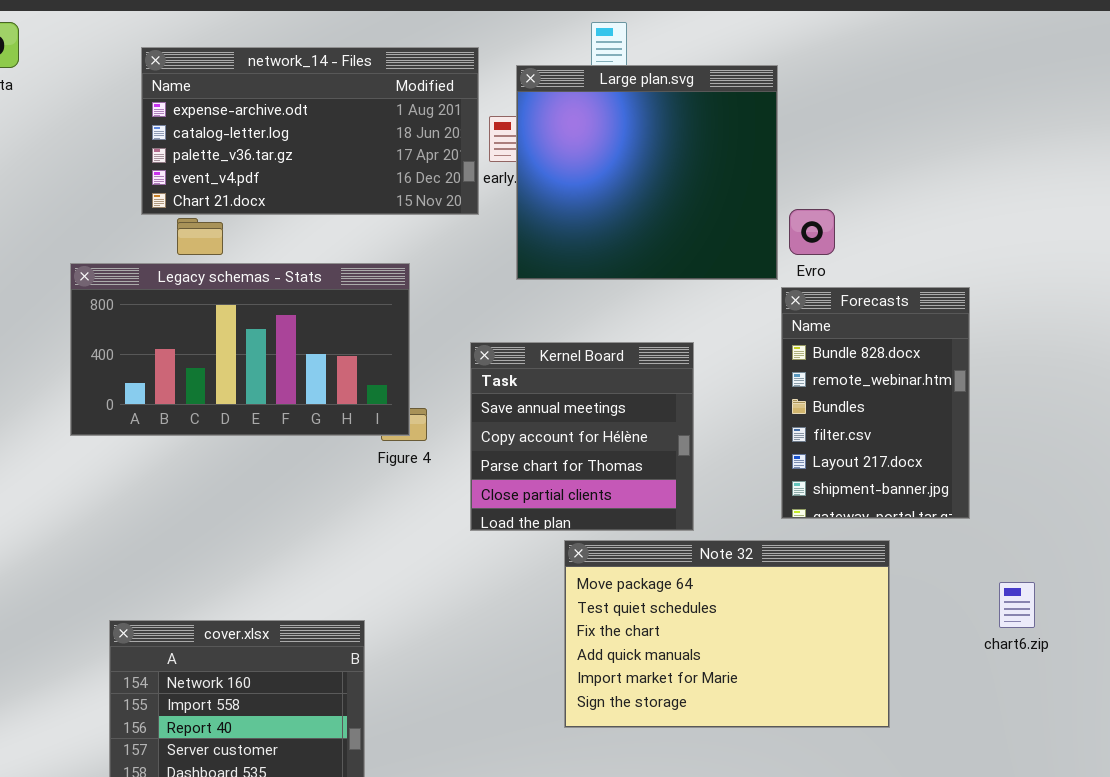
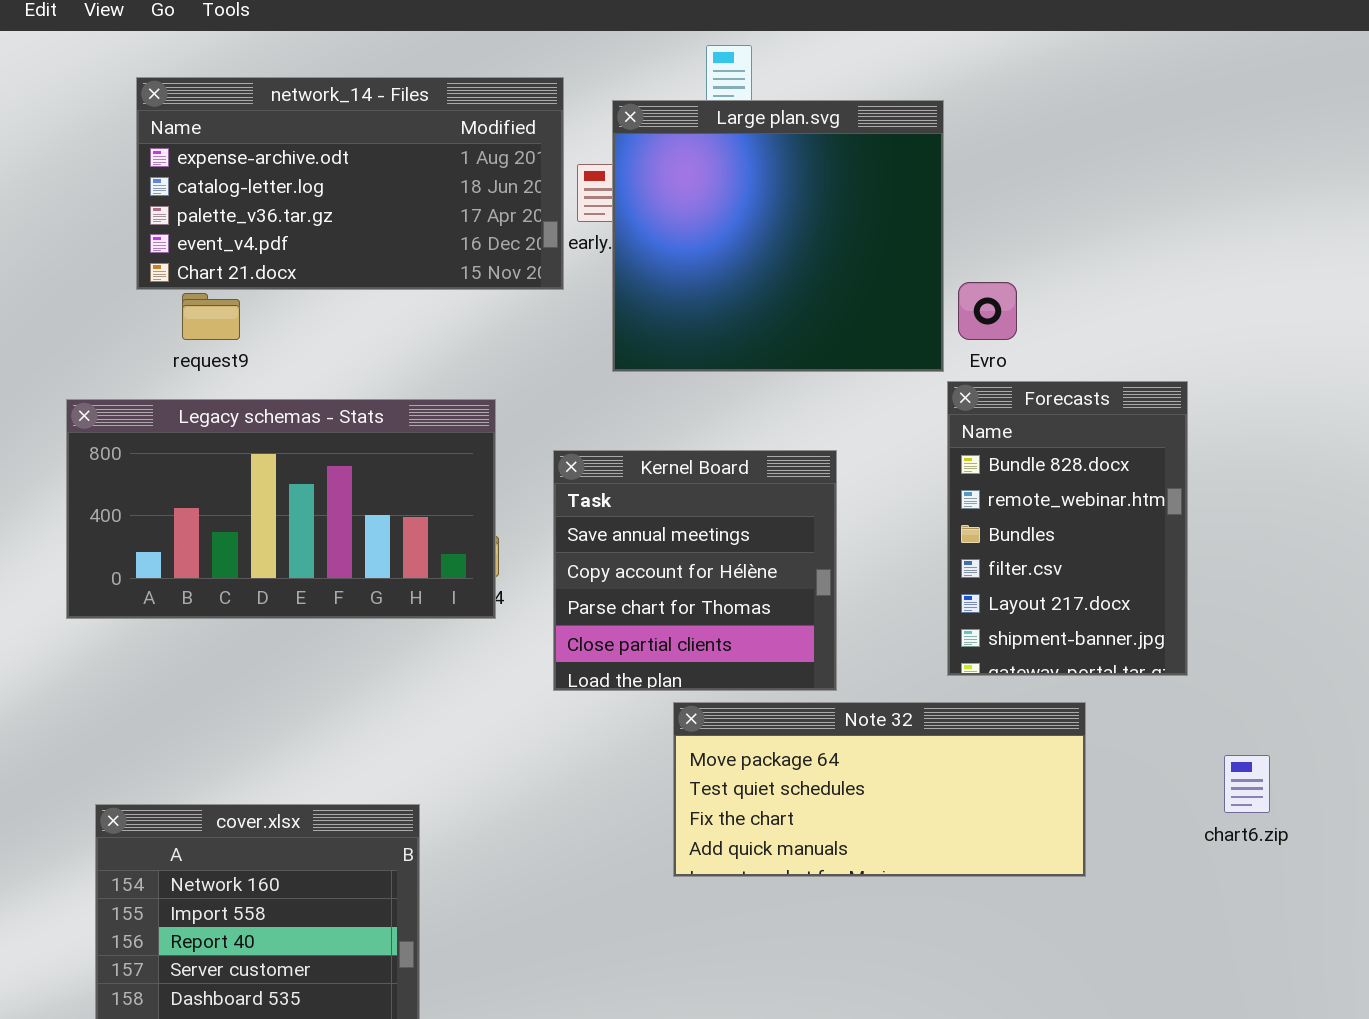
Legacy schemas - Stats: [70,263,410,436] -> [66,399,496,619], moved
Note 32: [564,540,890,728] -> [673,702,1086,877], resized

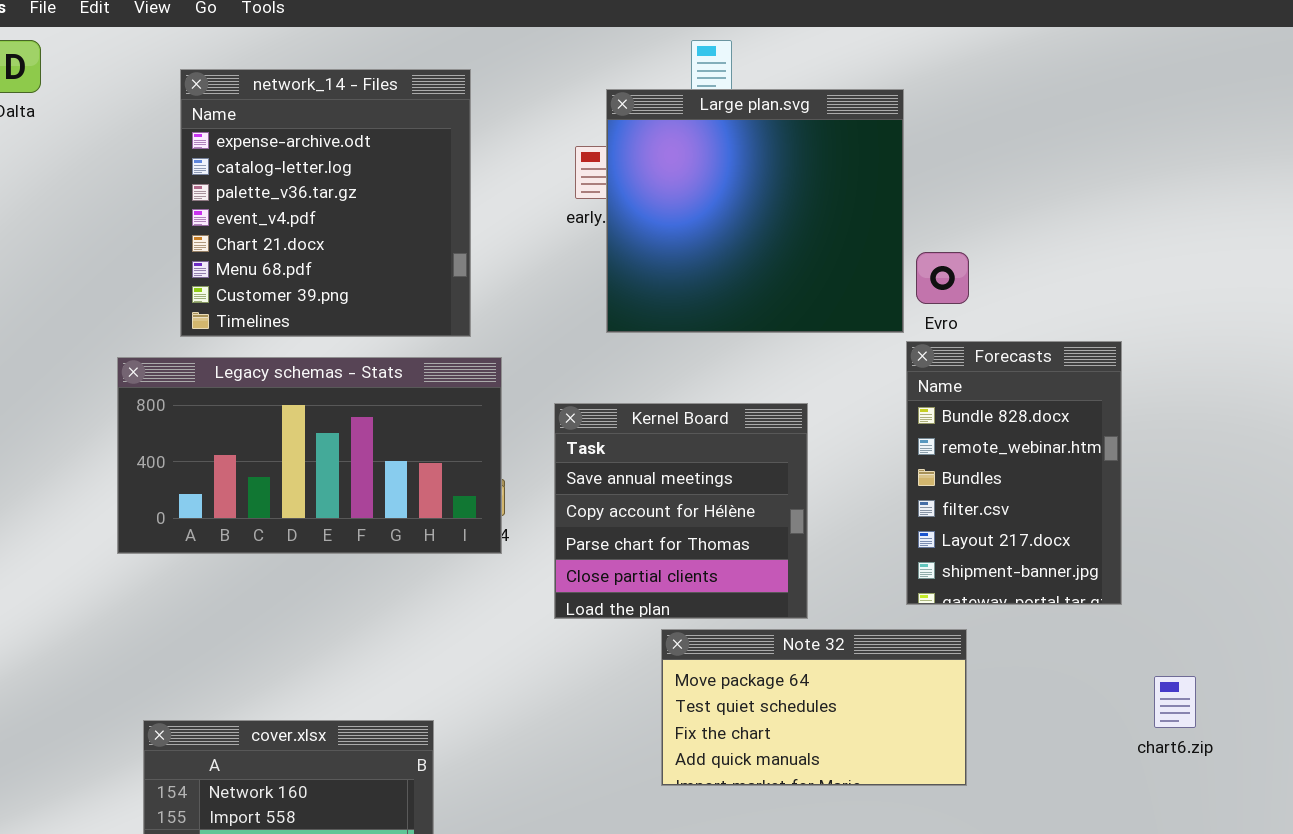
network_14 - Files: [136,77,564,290] -> [180,69,471,337], resized
Note 32: [673,702,1086,877] -> [661,629,967,786], resized

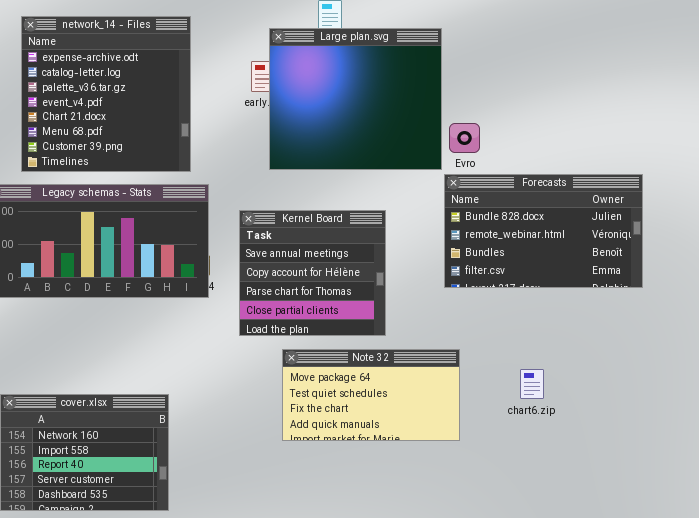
Forecasts: [906,341,1122,605] -> [444,174,643,288], resized
Note 32: [661,629,967,786] -> [282,349,460,441], moved
chart6.zip: [1154,676,1196,728] -> [520,369,544,399], moved

